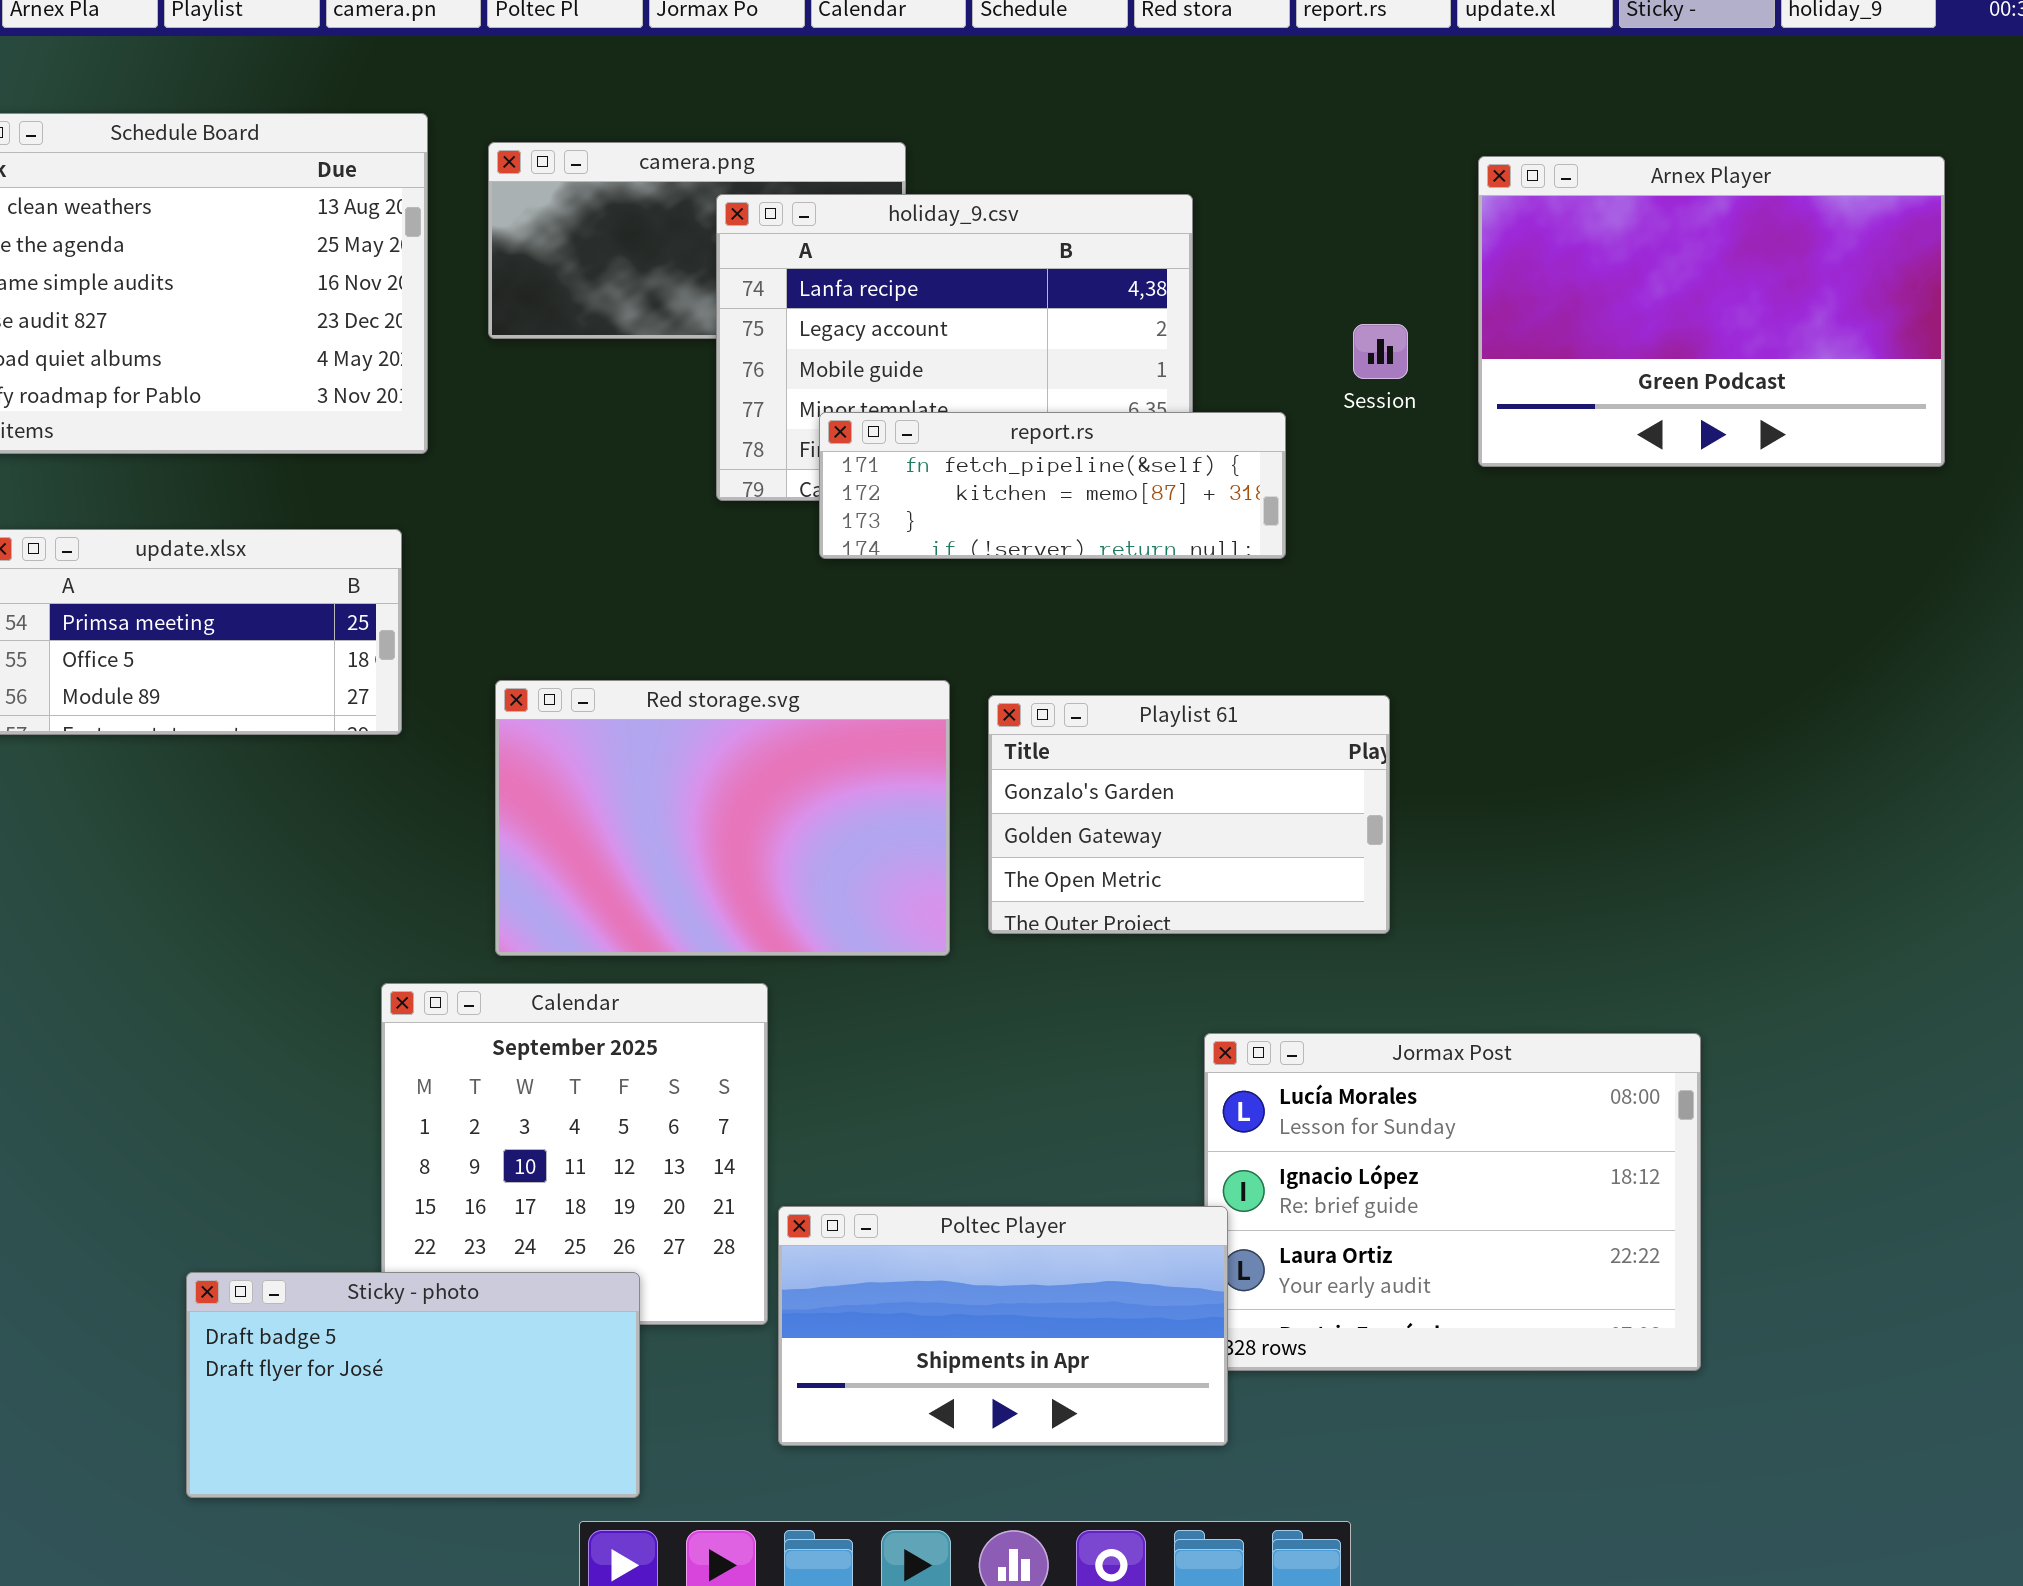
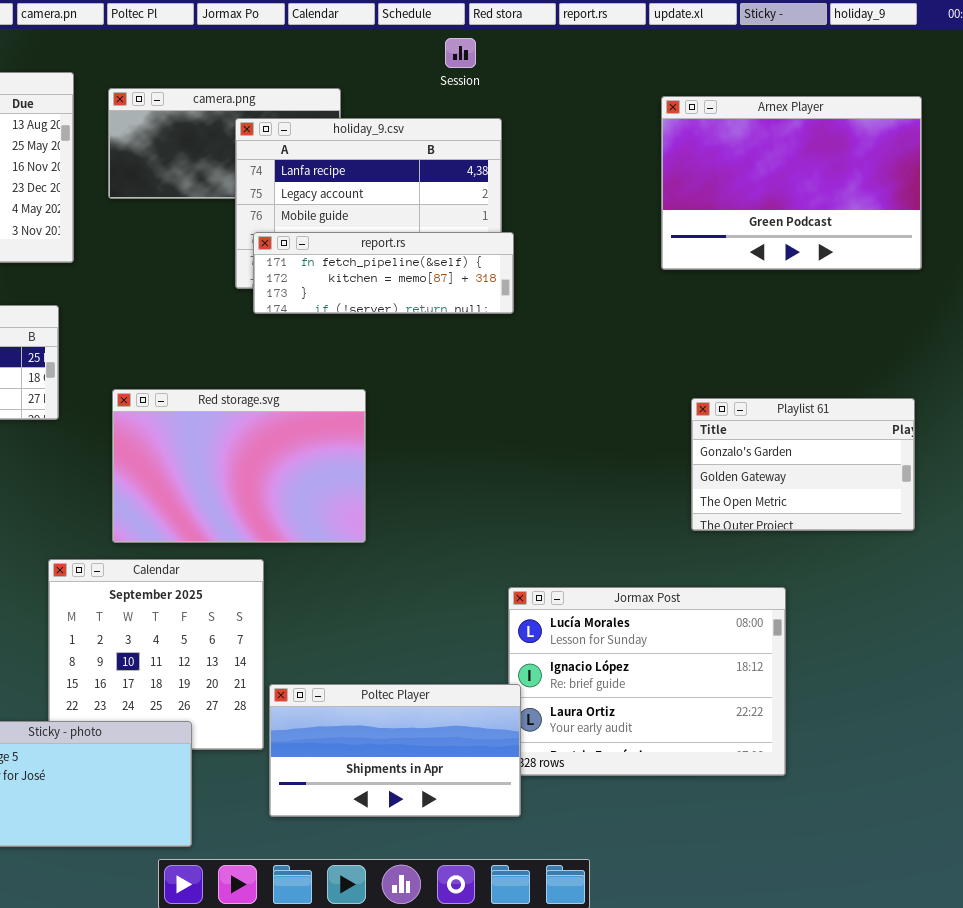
Session: [1353,324,1408,379] -> [445,38,476,68], moved
report.rs: [819,412,1286,559] -> [253,232,514,314], moved
Playlist 61: [988,695,1390,934] -> [691,398,915,531], moved

